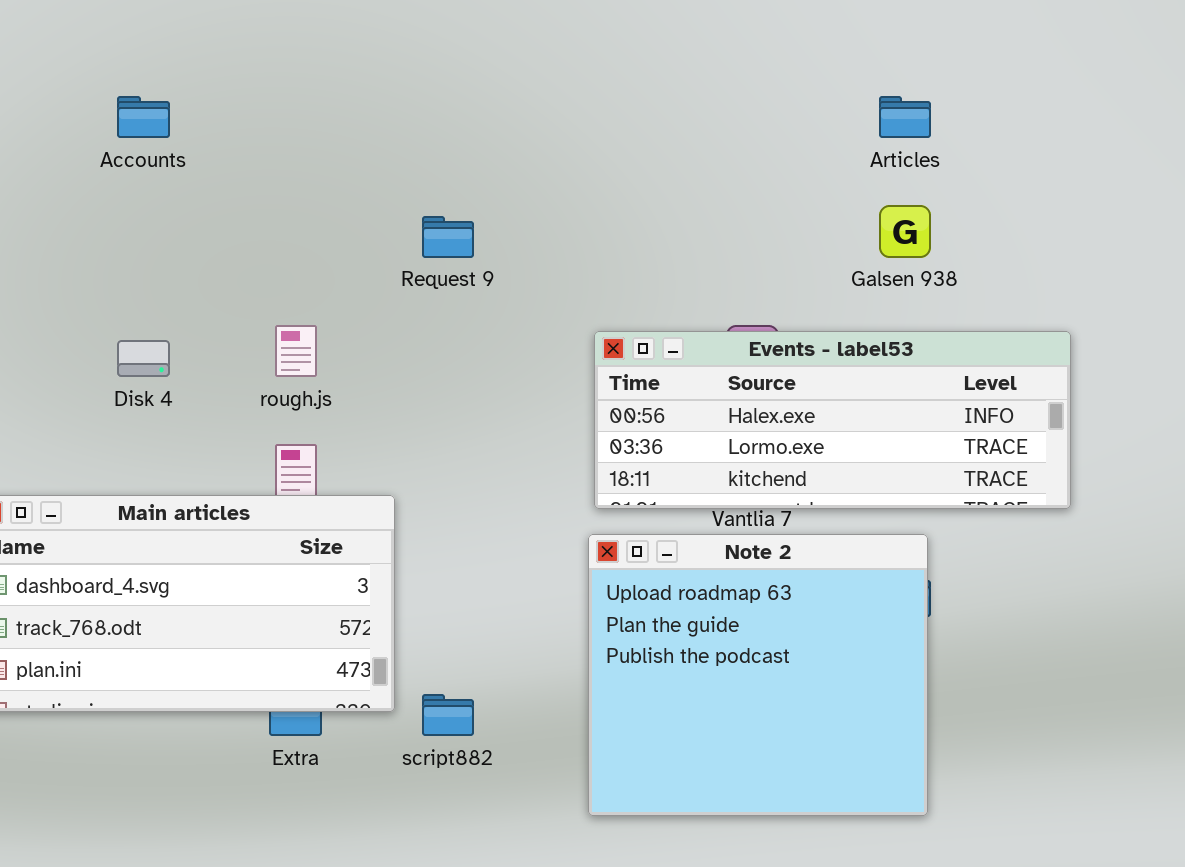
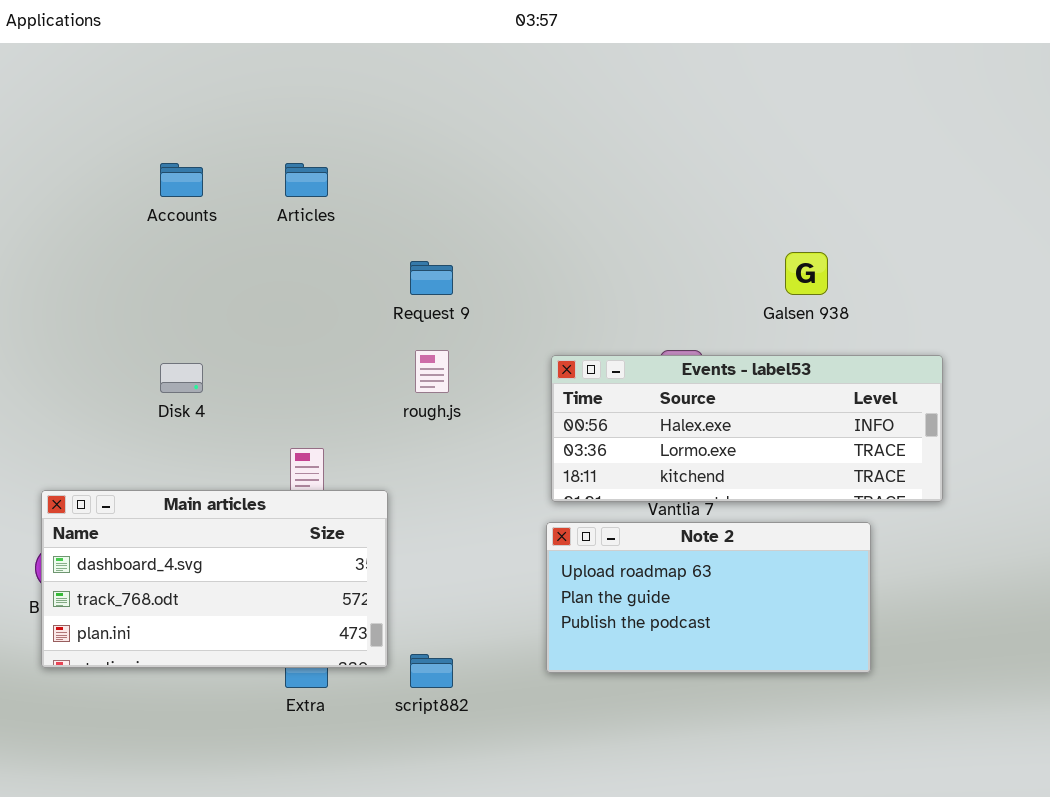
Articles: [879,96,931,138] -> [285,163,328,197], moved
rough.js: [275,325,317,377] -> [415,350,449,393], moved
Note 2: [588,534,928,816] -> [546,522,871,673], resized

